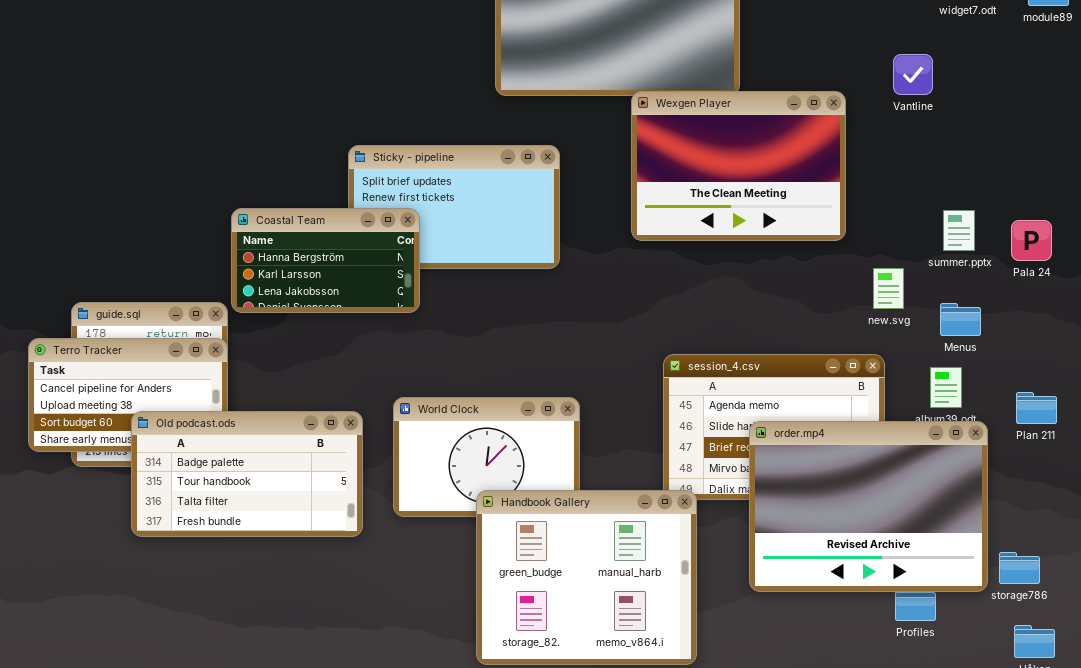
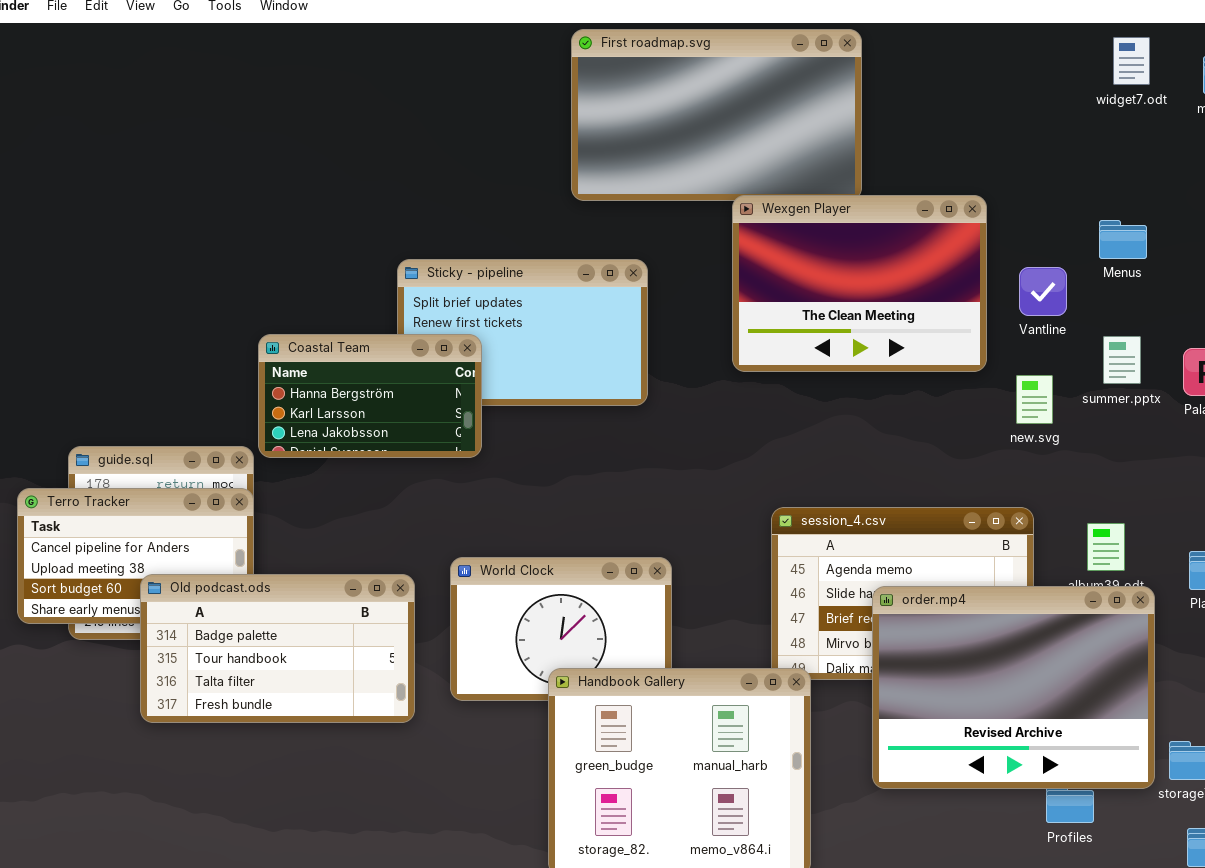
Vantline: [893,54,933,95] -> [1019,267,1067,316], moved
new.svg: [873,268,904,309] -> [1016,375,1053,424], moved
Menus: [940,303,981,336] -> [1099,220,1147,259], moved

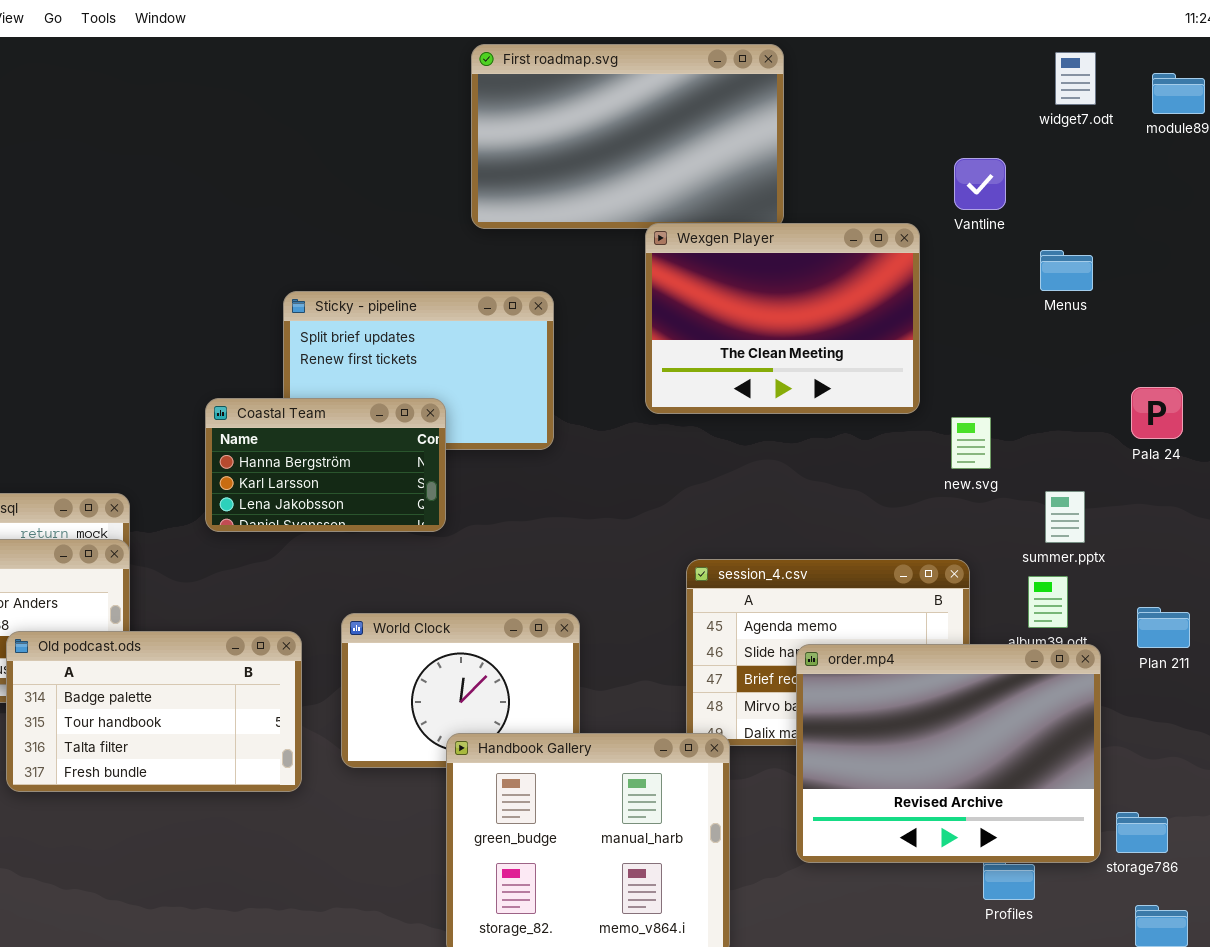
Vantline: [1019,267,1067,316] -> [954,158,1006,210], moved
Coastal Team: [258,334,482,458] -> [205,398,446,532], moved
summer.pptx: [1103,336,1141,384] -> [1045,491,1085,543], moved

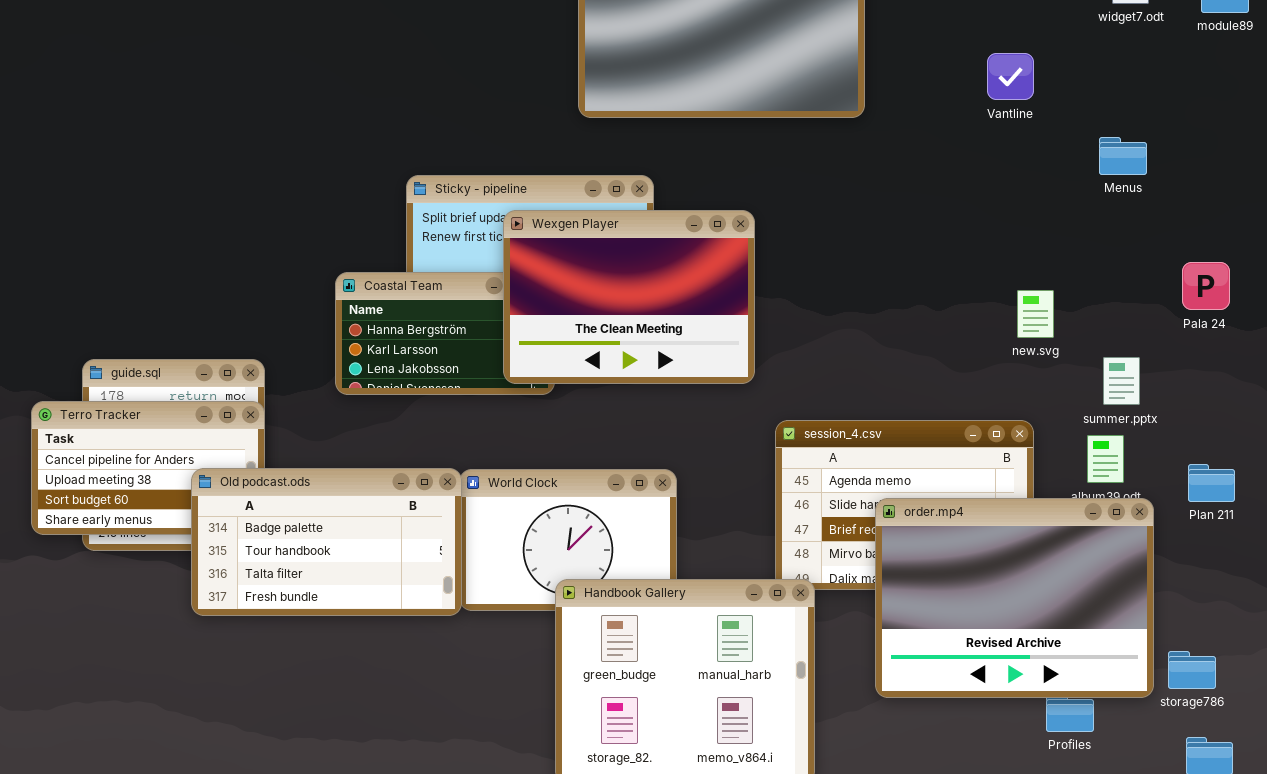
Vantline: [954,158,1006,210] -> [987,53,1034,100], moved
Wexgen Player: [645,223,920,414] -> [503,210,755,384], moved
Old podcast.ods: [6,631,302,792] -> [191,468,462,616], moved

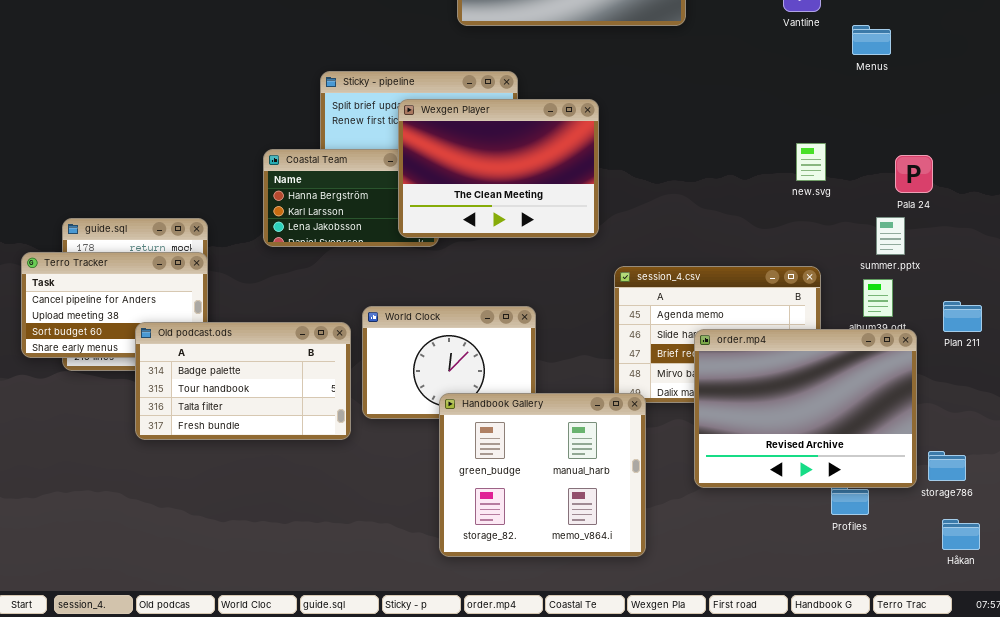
Menus: [1099,137,1147,175] -> [852,25,891,55], moved
Pala 24: [1182,262,1230,310] -> [895,155,933,193], moved
new.svg: [1017,290,1054,338] -> [796,143,826,181], moved
Old podcast.ods: [191,468,462,616] -> [135,322,351,440], moved

